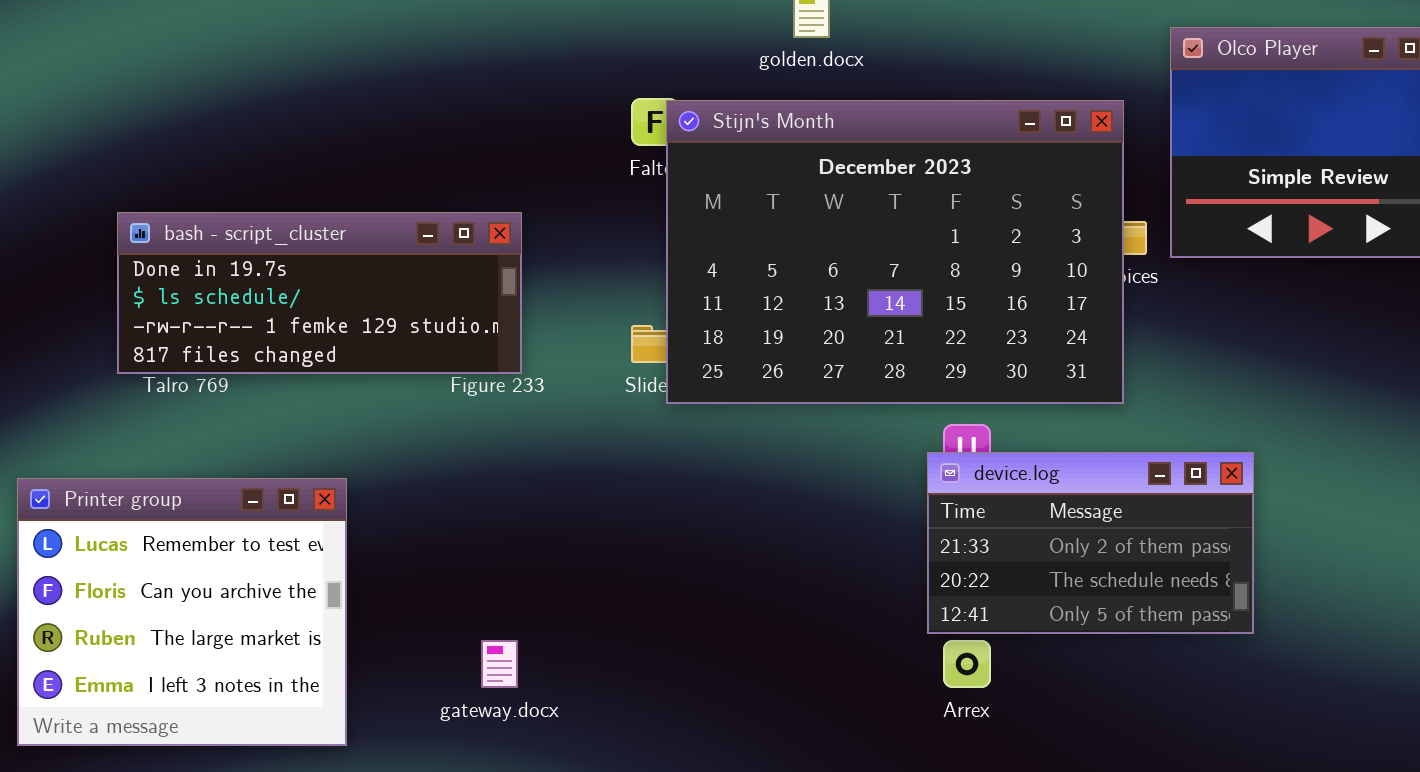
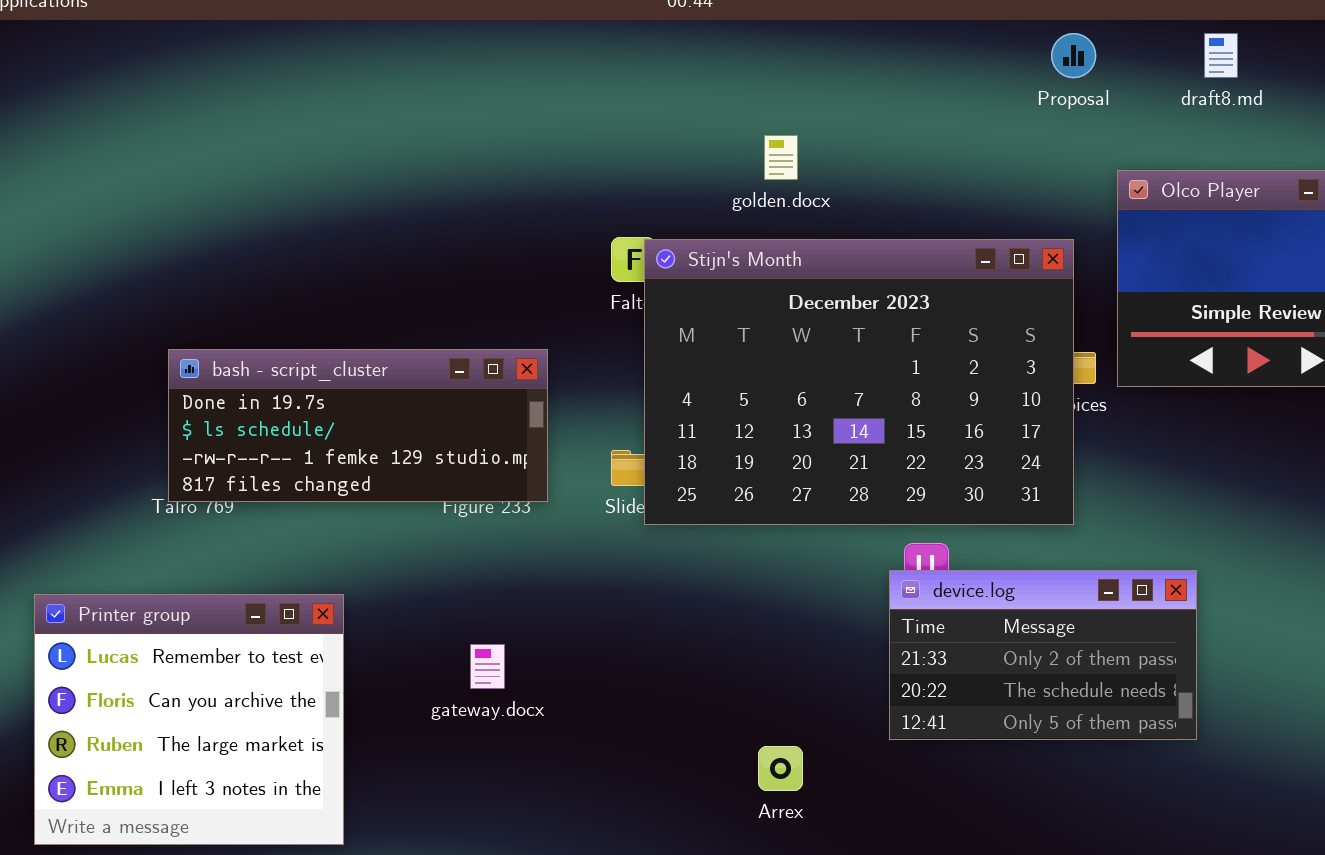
bash - script_cluster: [117,212,522,374] -> [168,349,548,502], moved
gateway.docx: [481,640,518,688] -> [470,644,505,689], moved
Arrex: [943,640,991,688] -> [758,746,803,791], moved

